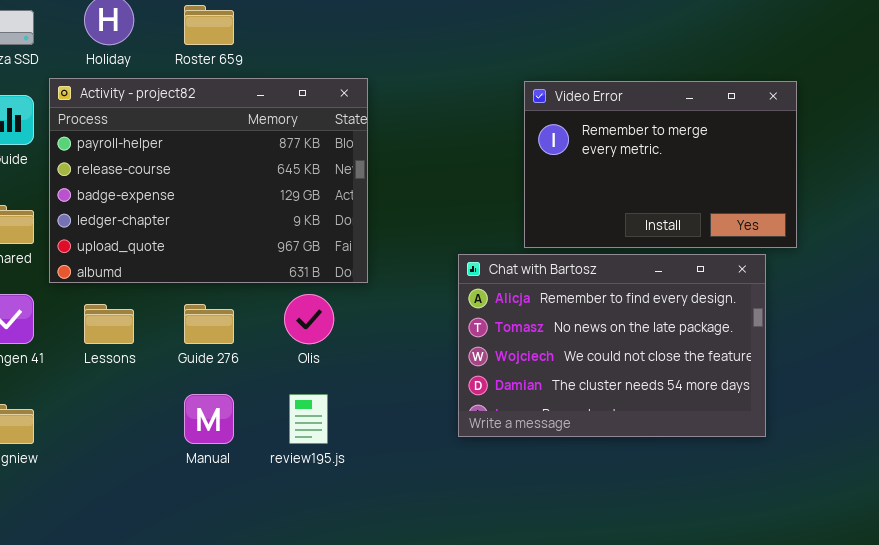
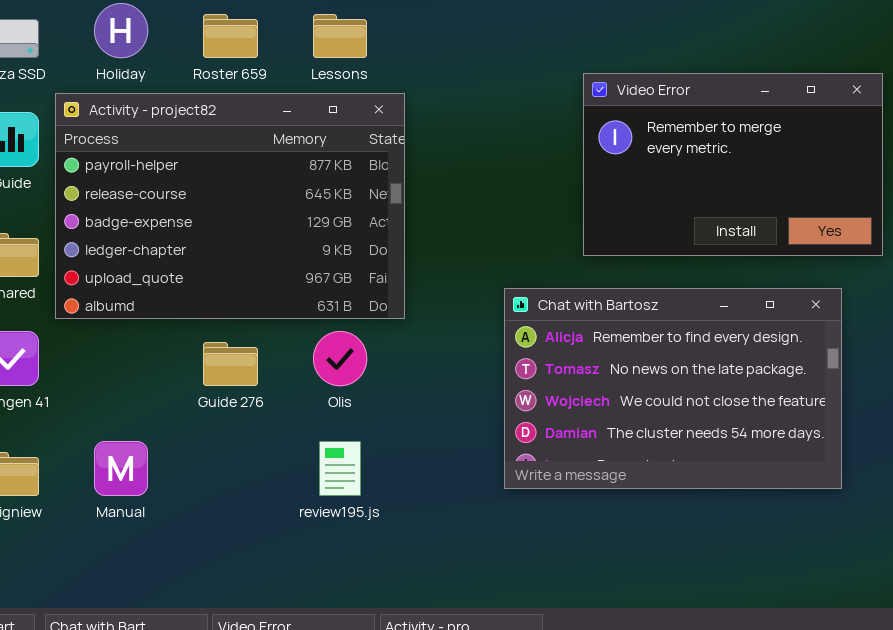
Video Error: [524,81,797,248] -> [583,73,883,256], moved
Lessons: [84,304,134,344] -> [313,14,367,58], moved
Manual: [184,394,234,444] -> [94,441,148,496], moved

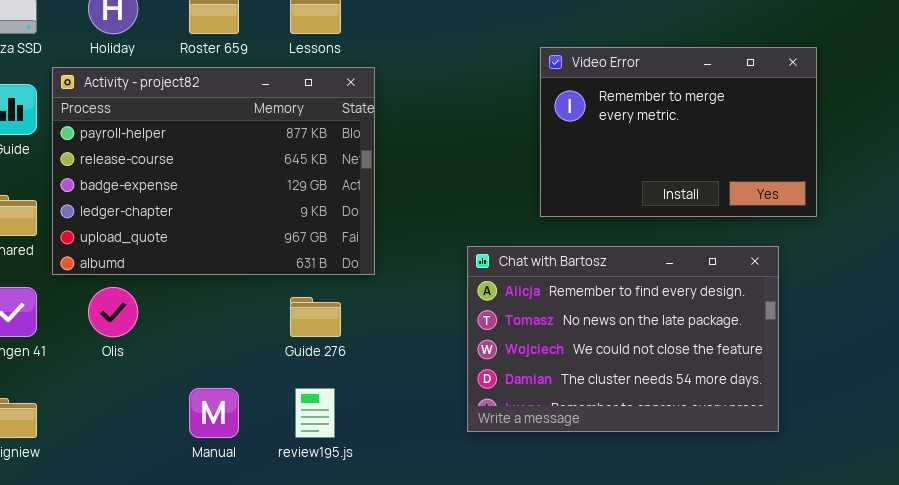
Olis: [313,331,367,386] -> [88,287,138,337], moved
Guide 276: [203,342,258,386] -> [290,297,341,337], moved
Manual: [94,441,148,496] -> [189,388,239,438], moved

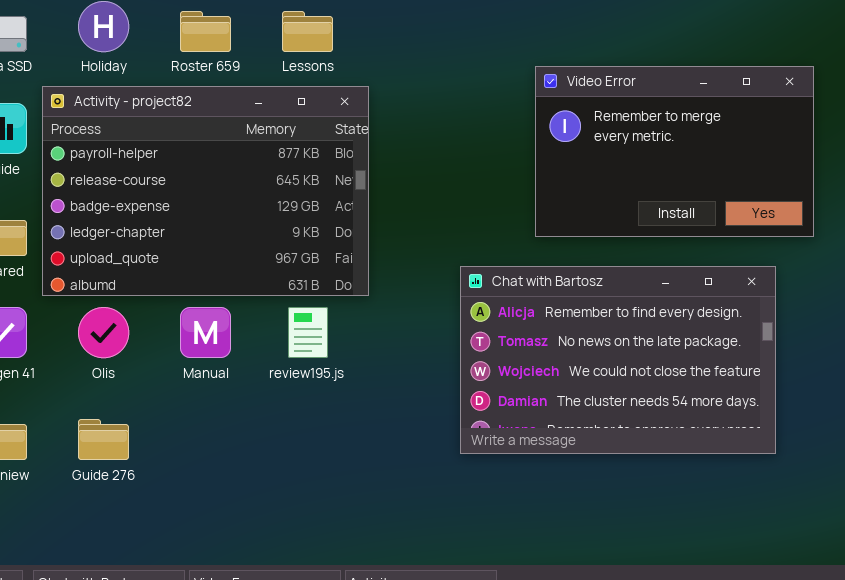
Guide 276: [290,297,341,337] -> [78,419,129,460], moved
Manual: [189,388,239,438] -> [180,307,231,358], moved
review195.js: [295,388,335,438] -> [288,307,328,358], moved

